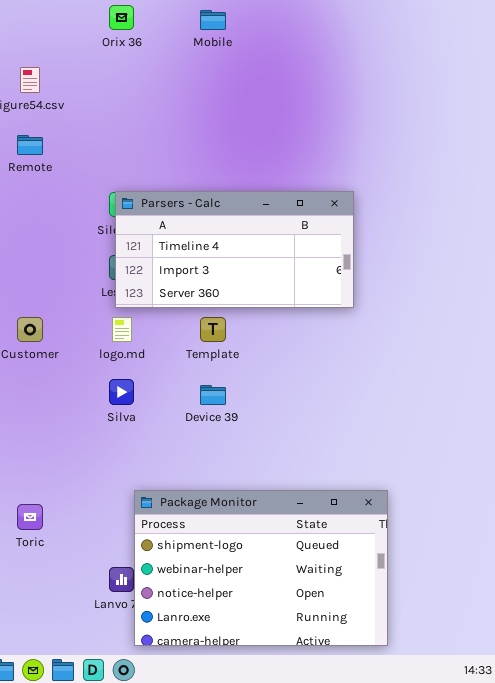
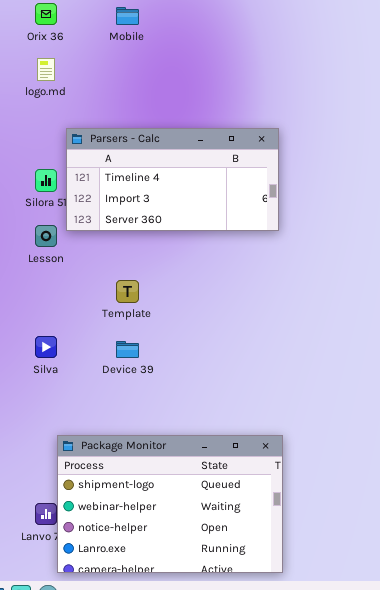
Parsers - Calc: [115,191,354,308] -> [66,128,279,231], moved
logo.md: [112,317,132,342] -> [37,58,55,81], moved

